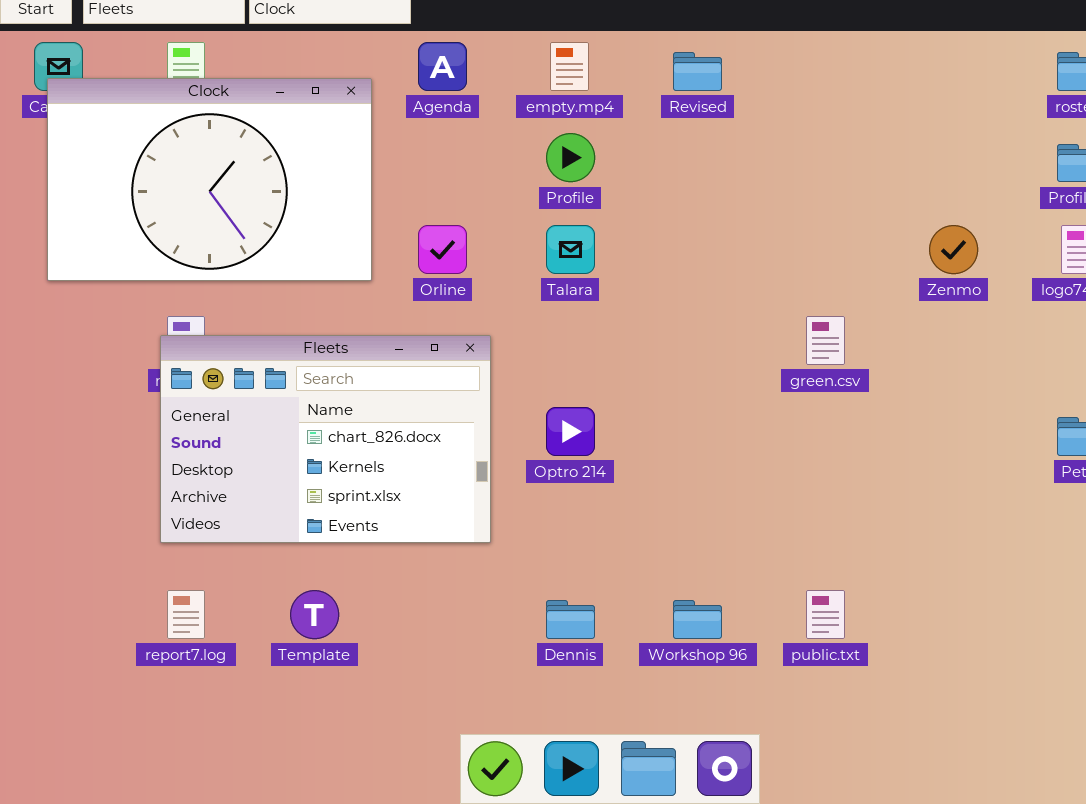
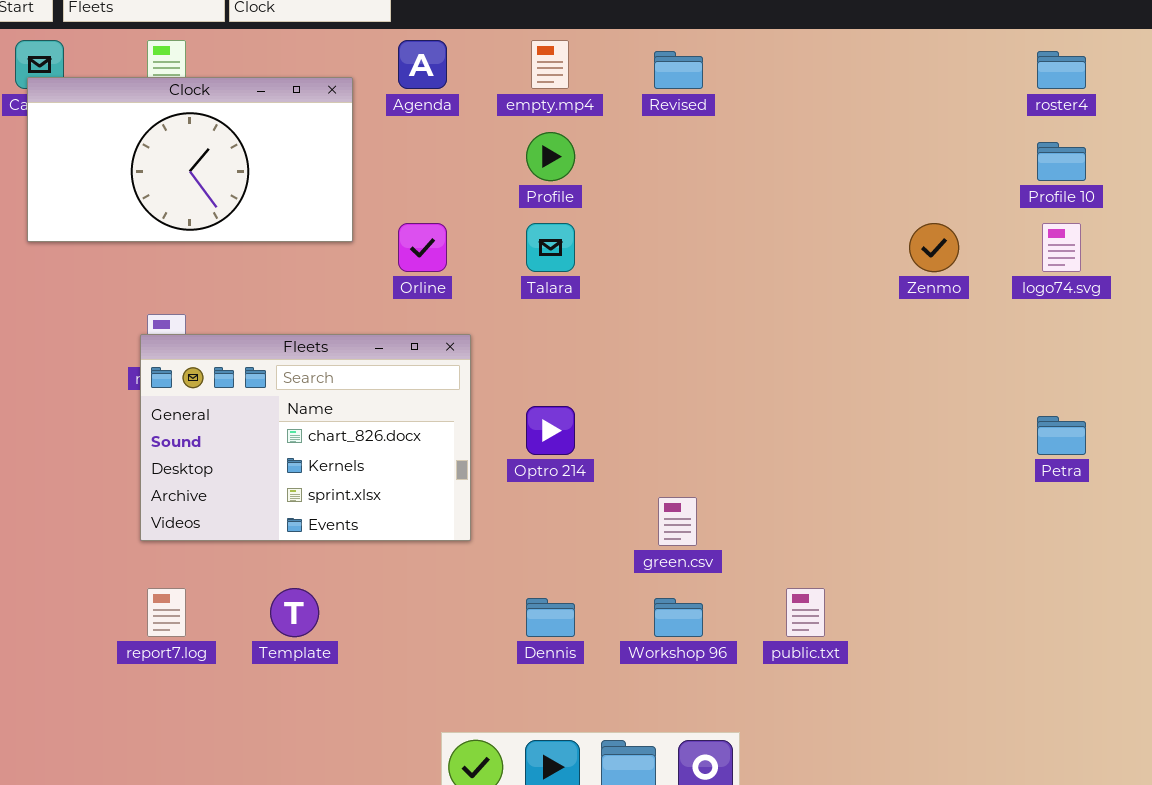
Clock: [47,78,372,281] -> [27,77,353,242], resized
green.csv: [806,316,845,365] -> [658,497,697,546], moved

